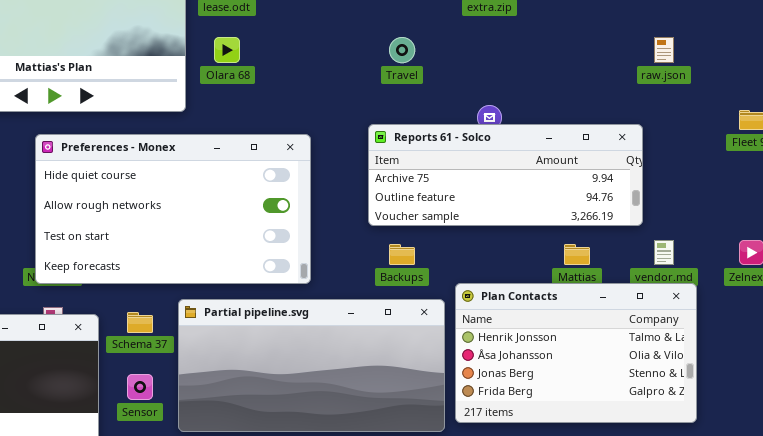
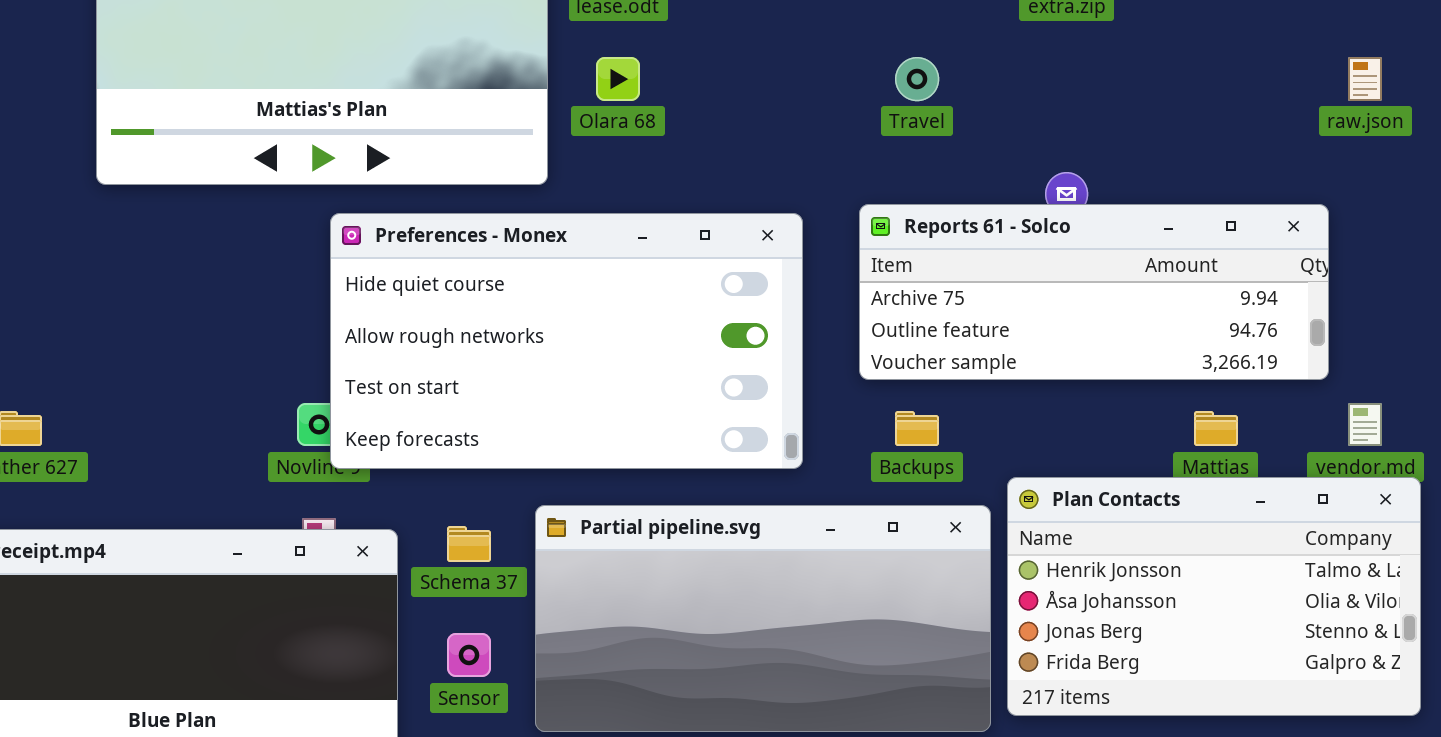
Preferences - Monex: [35,134,311,284] -> [330,213,803,469], moved

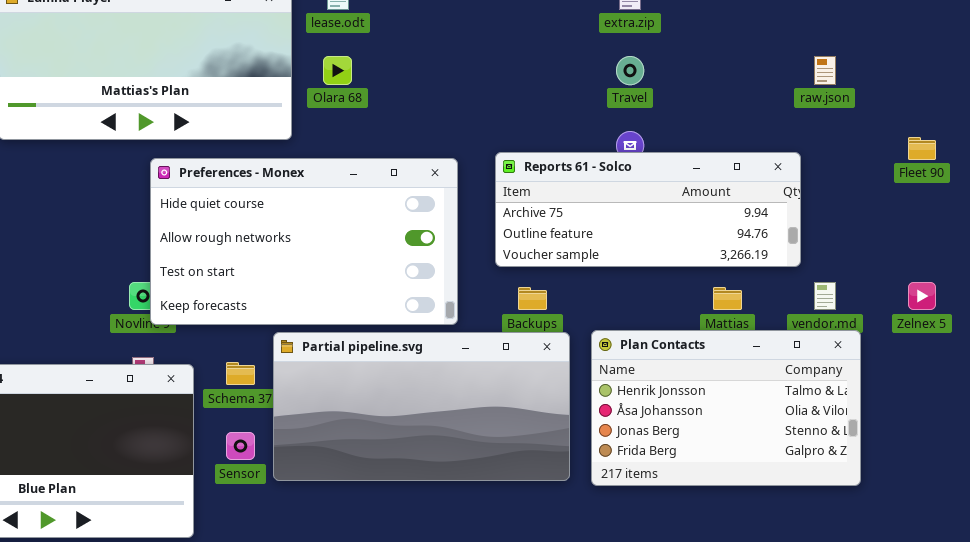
Travel: [895,57,939,101] -> [616,56,644,85], moved
Partial pipeline.svg: [535,505,991,732] -> [273,332,570,481], moved

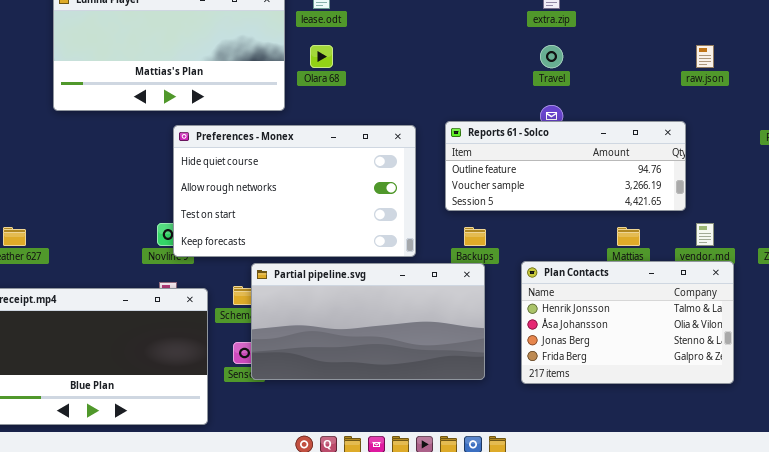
Reports 61 - Solco: [495,152,801,267] -> [445,121,686,211], scrolled down 1 row
Partial pipeline.svg: [273,332,570,481] -> [251,263,485,380], moved

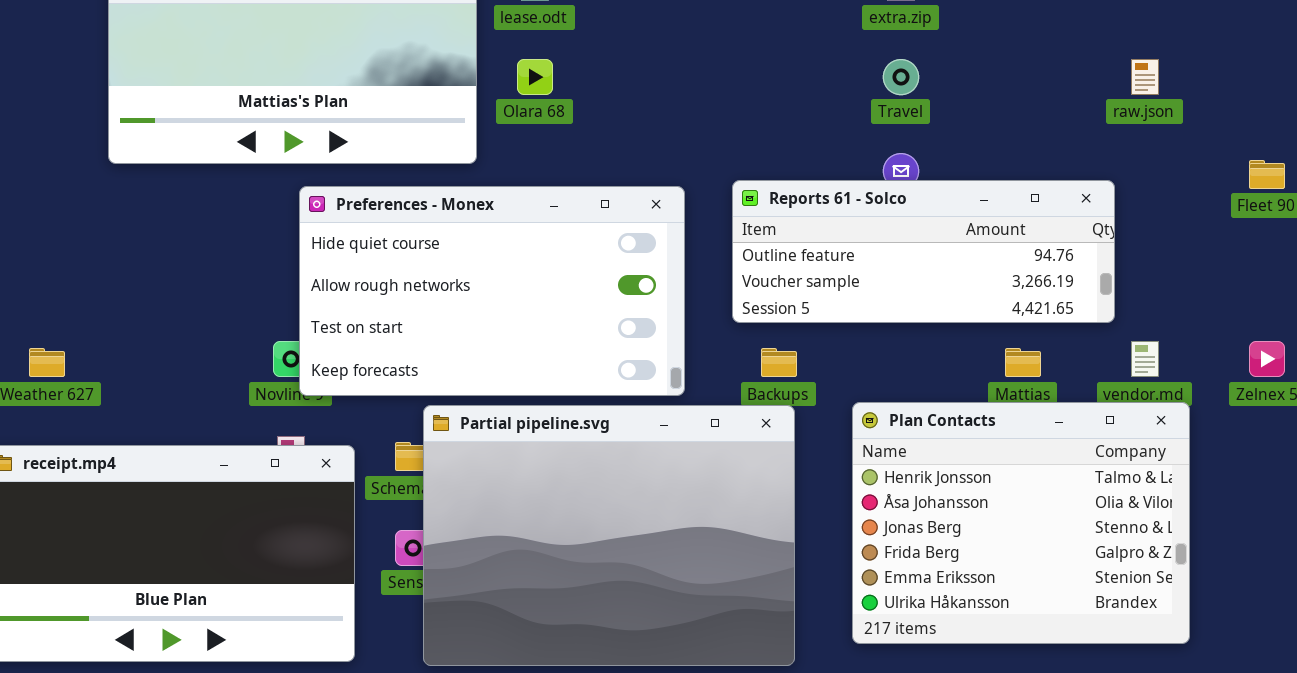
Plan Contacts: [521,261,734,384] -> [852,402,1190,644], resized
Partial pipeline.svg: [251,263,485,380] -> [423,405,795,666], resized

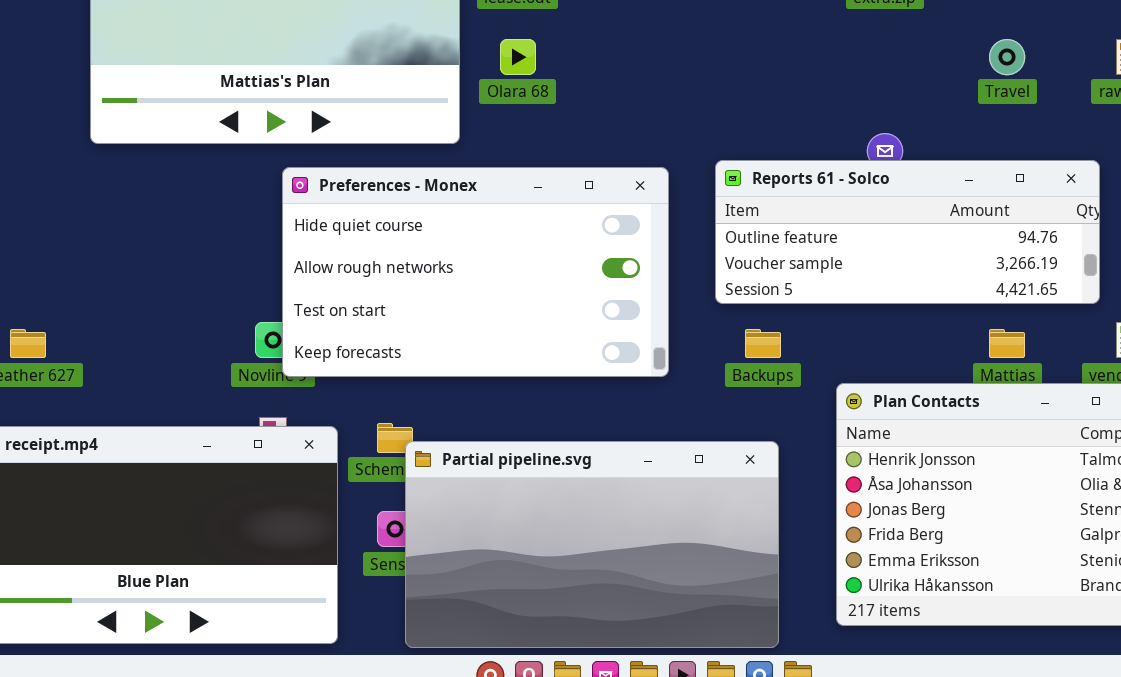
Travel: [883,59,919,95] -> [989,39,1025,75], moved
Partial pipeline.svg: [423,405,795,666] -> [405,441,779,648], resized

